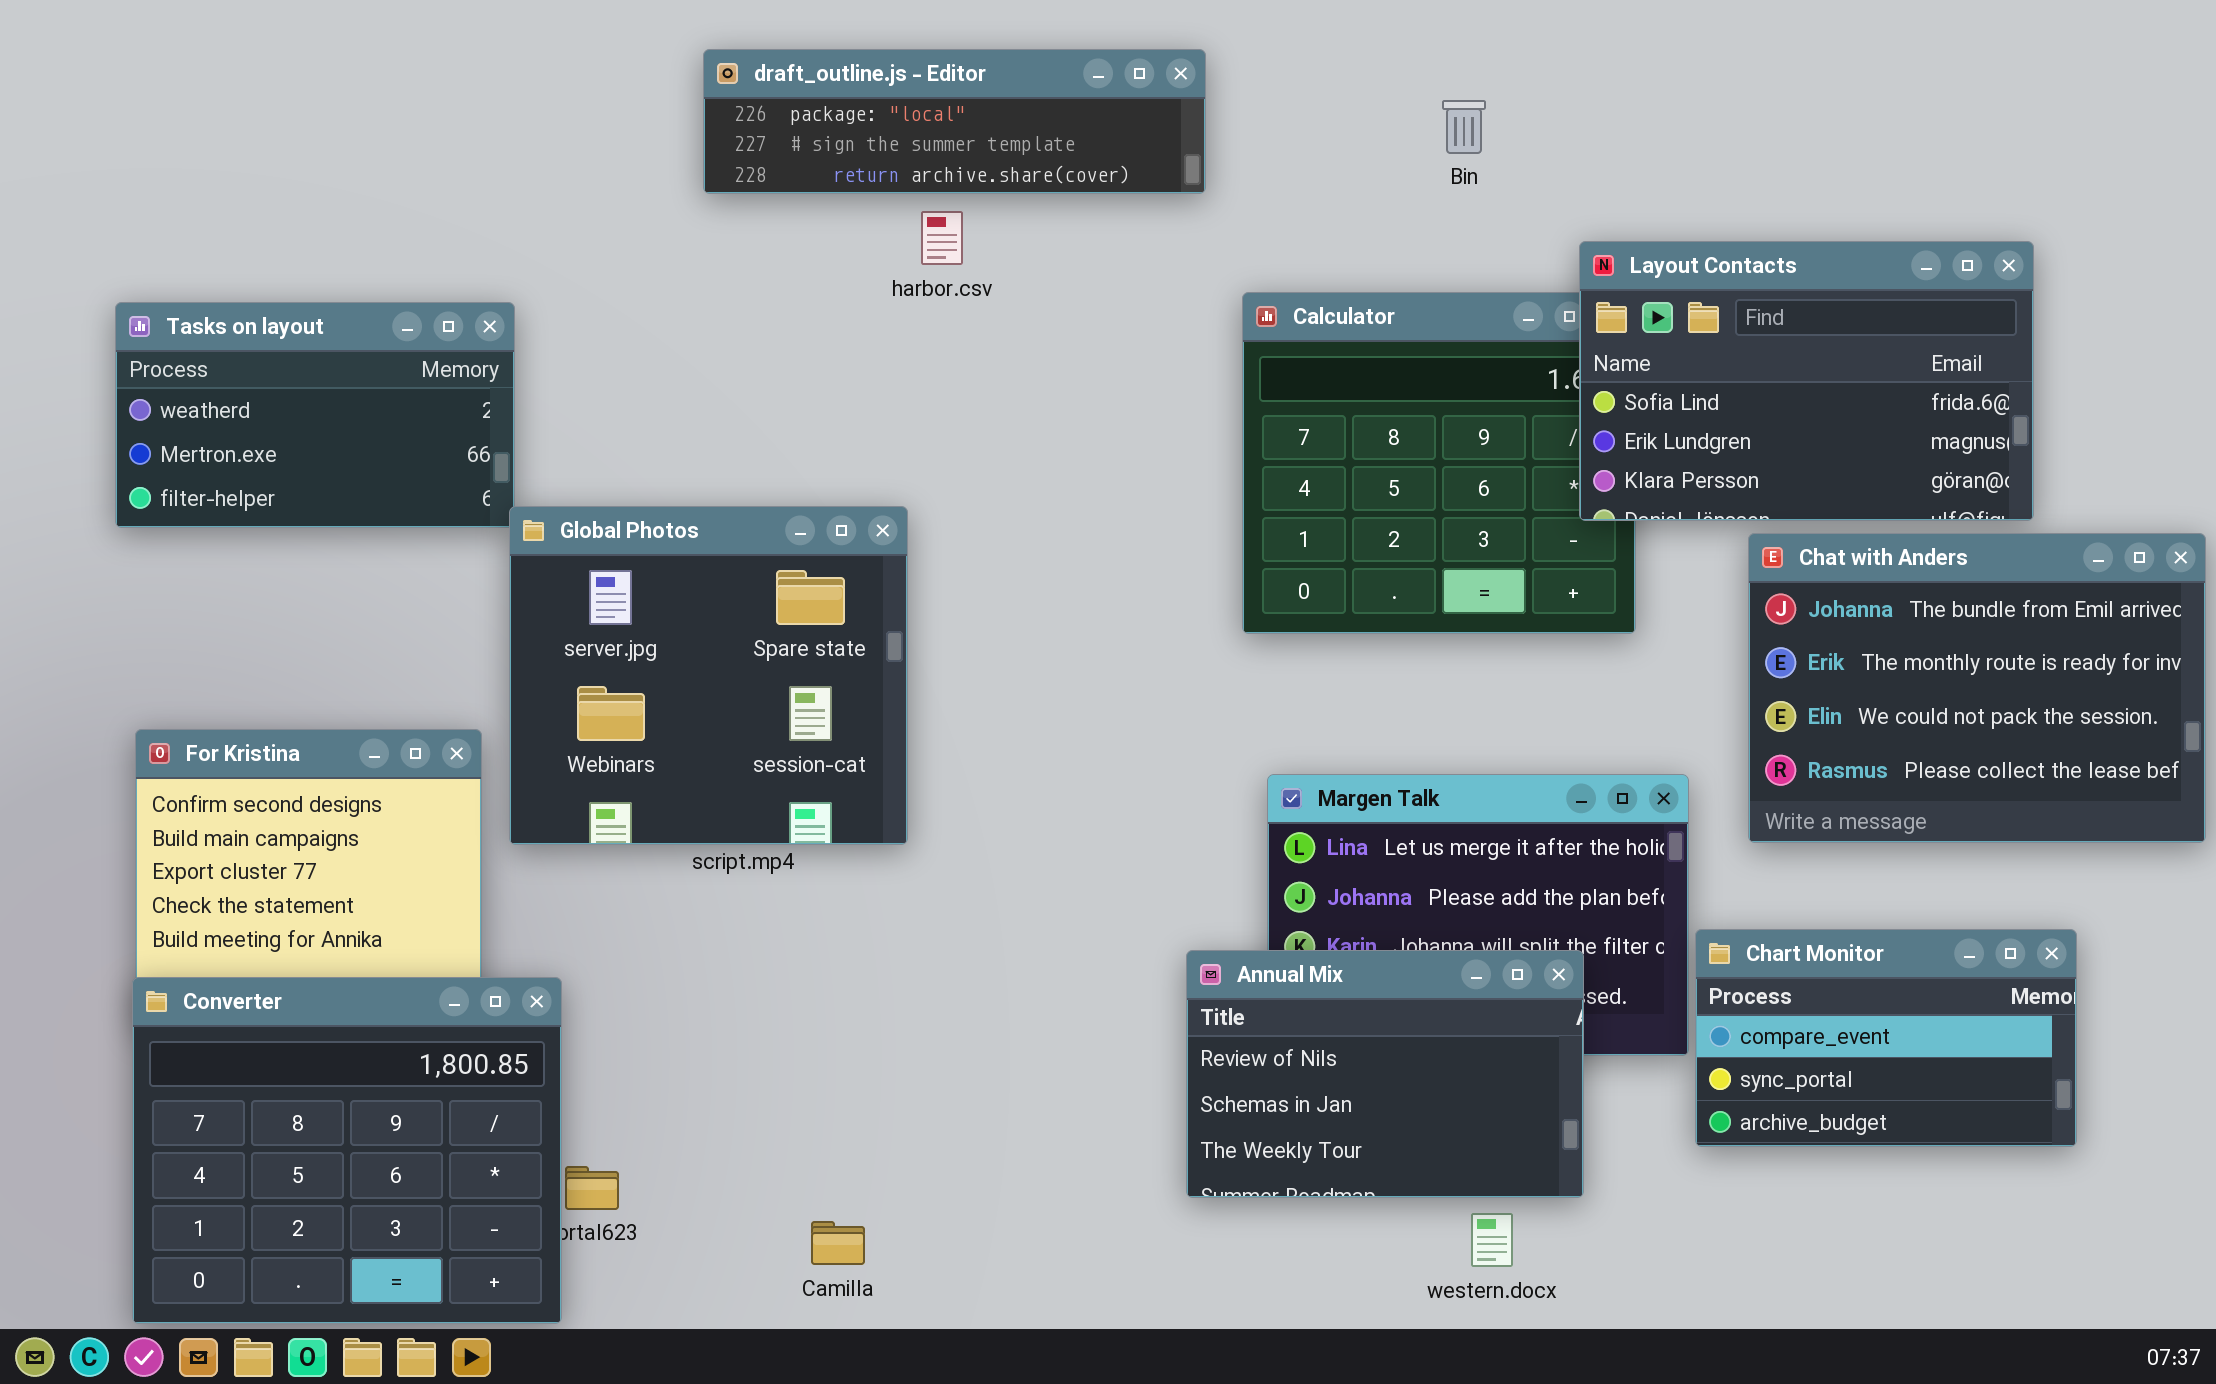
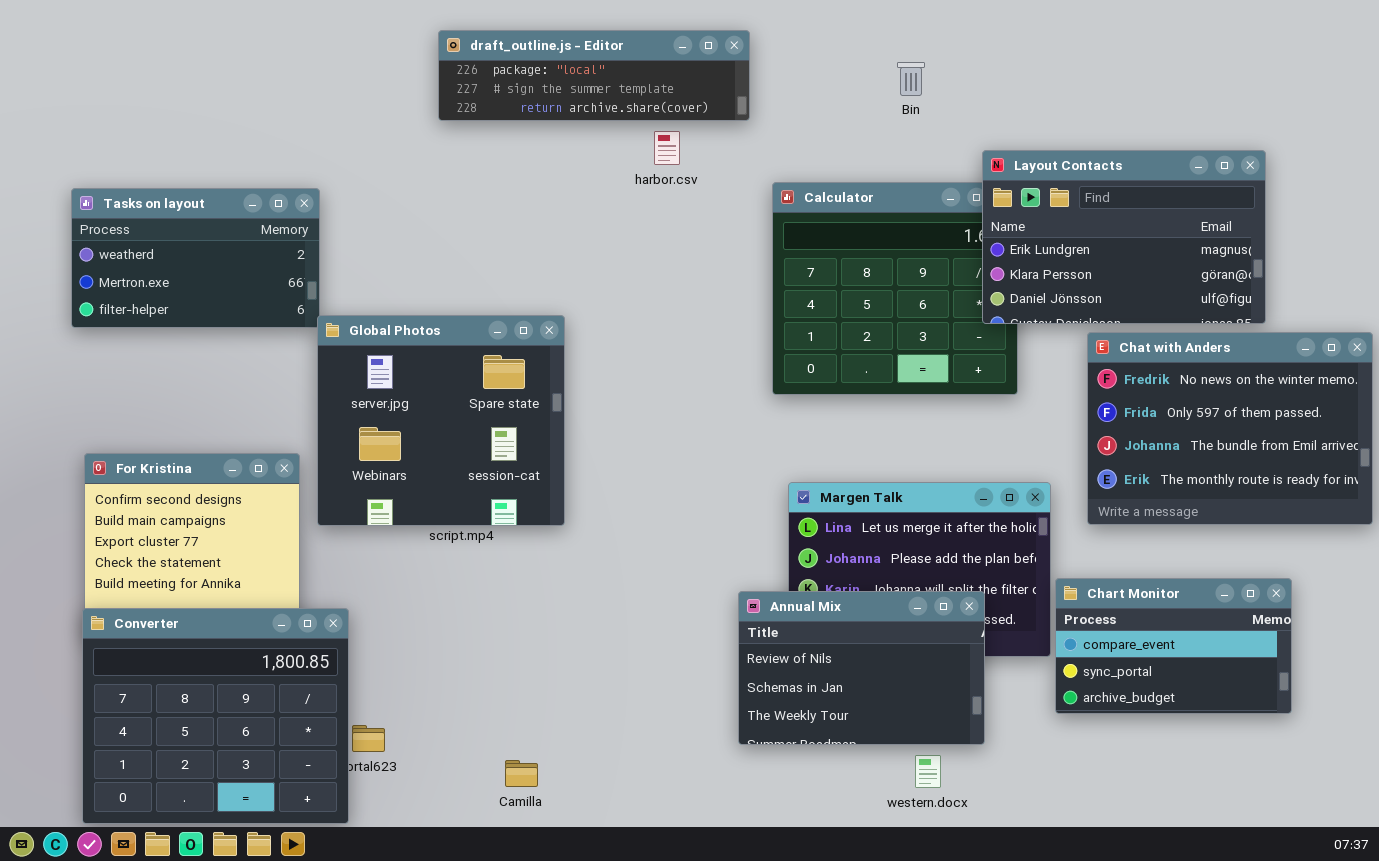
harbor.csv: [921,211,963,265] -> [654,131,680,165], moved
Layout Contacts: [1579,241,2034,521] -> [982,150,1266,324], scrolled down 1 row
Chat with Anders: [1748,533,2206,843] -> [1087,332,1373,525], scrolled up 2 rows

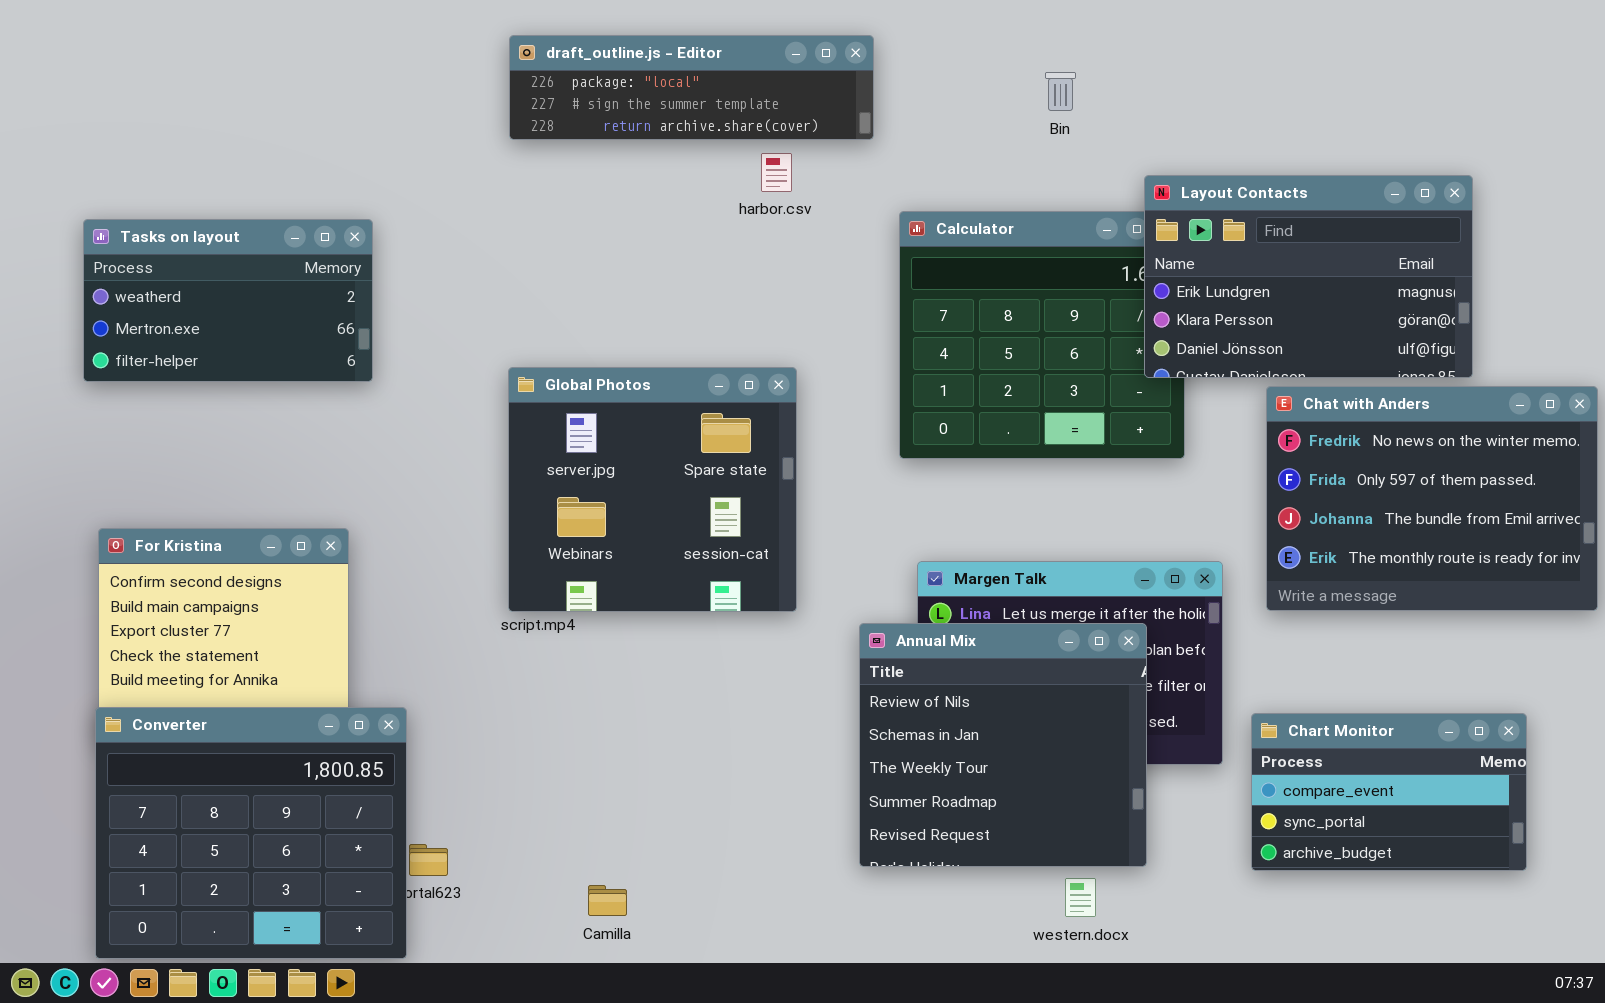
Global Photos: [317,315,565,526] -> [508,367,797,612], moved
Chart Monitor: [1055,578,1292,714] -> [1251,713,1527,871], moved
Annual Mix: [738,591,985,745] -> [859,623,1147,867], resized

